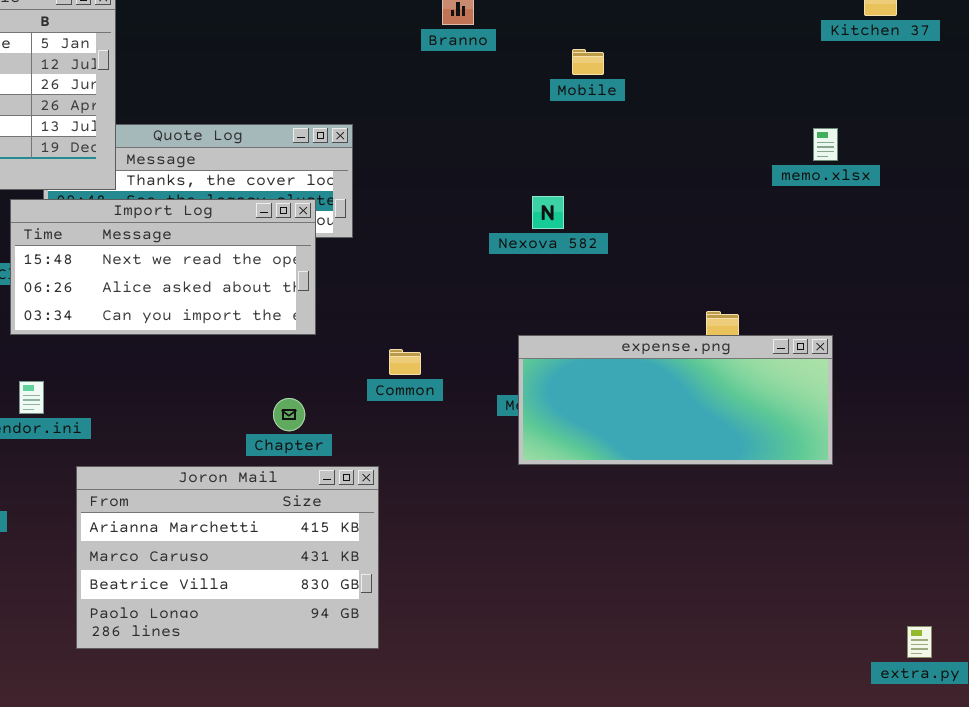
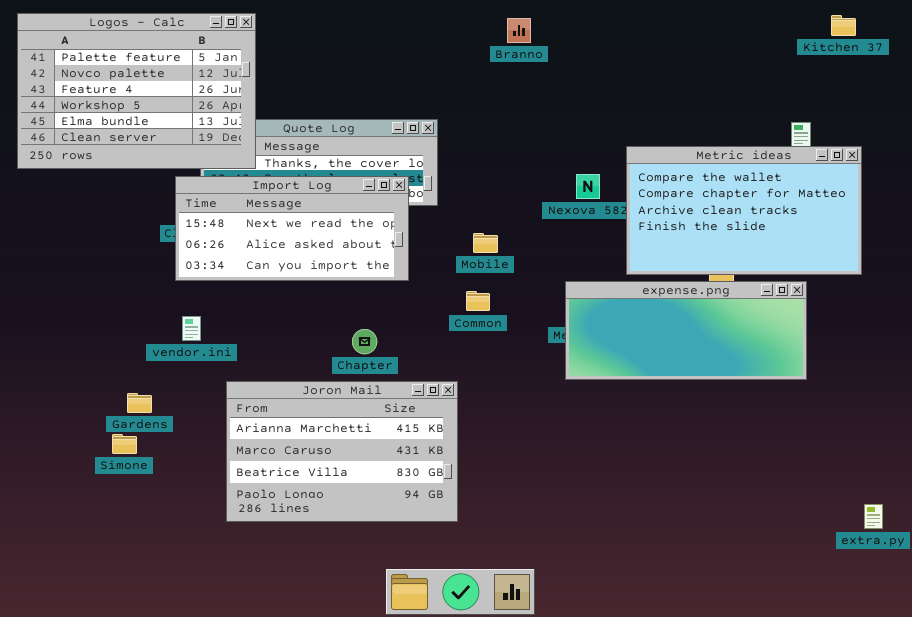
Mobile: [572,49,604,75] -> [473,233,498,253], moved
Metric ideas: none -> [626,146,862,275], opened
Chapter: [273,398,305,431] -> [352,329,377,354], moved

